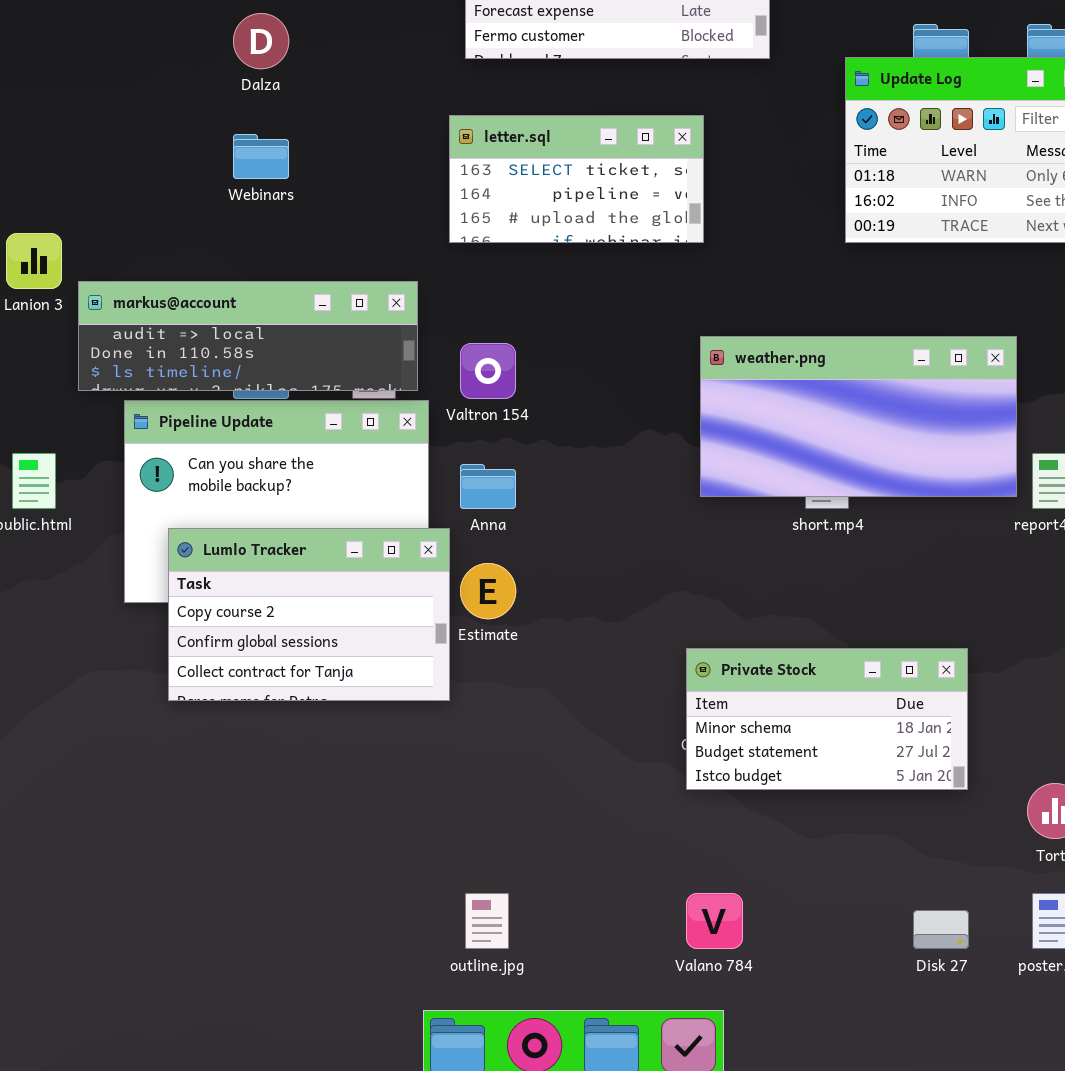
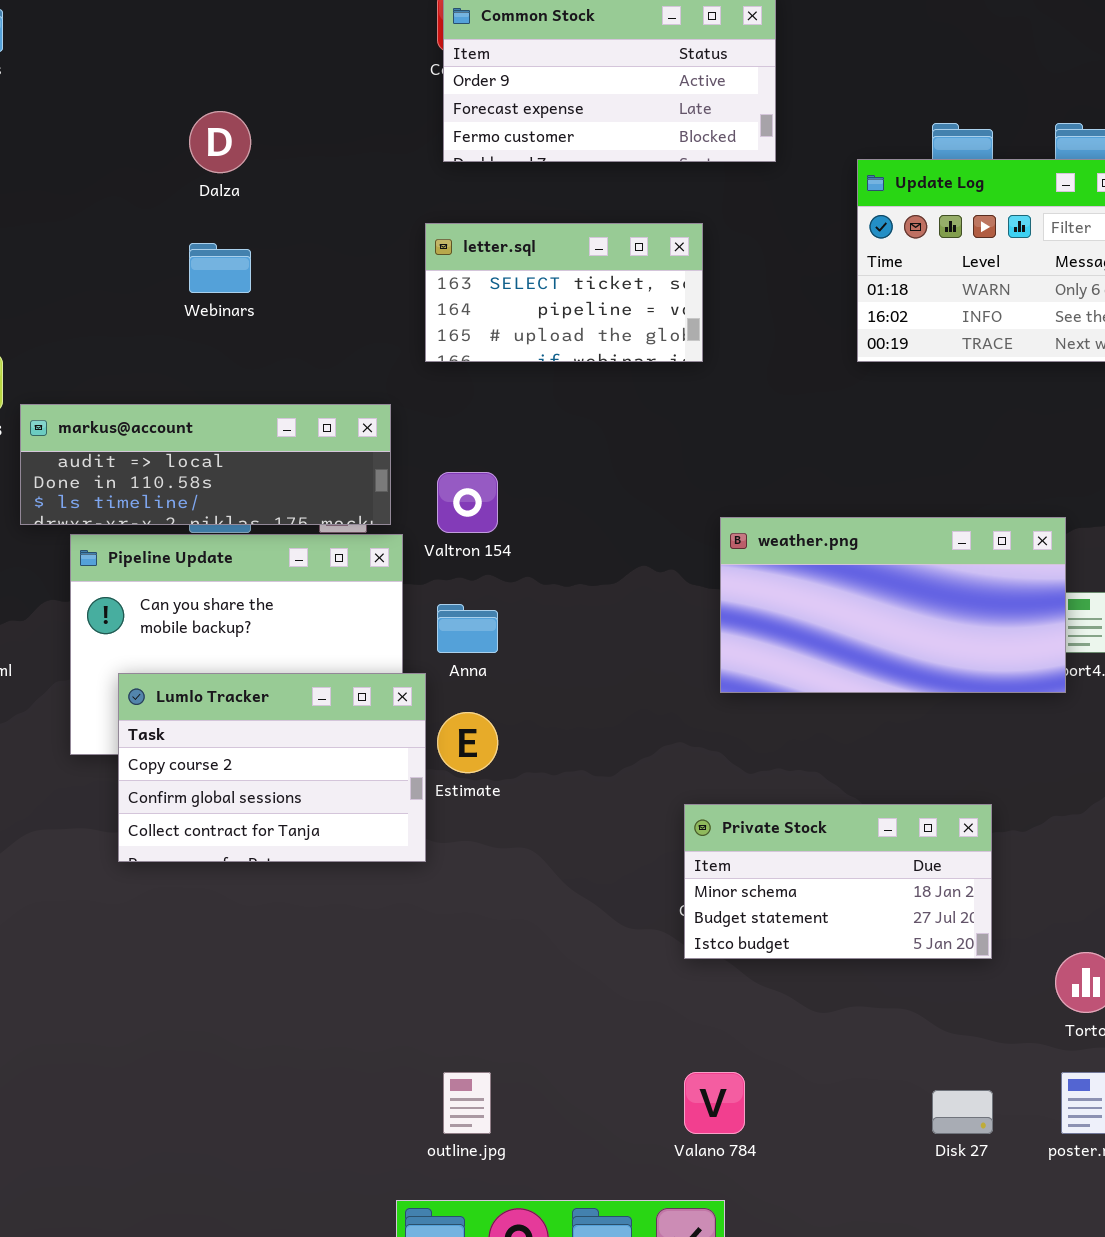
weather.png: [700,336,1017,497] -> [720,517,1066,693], moved

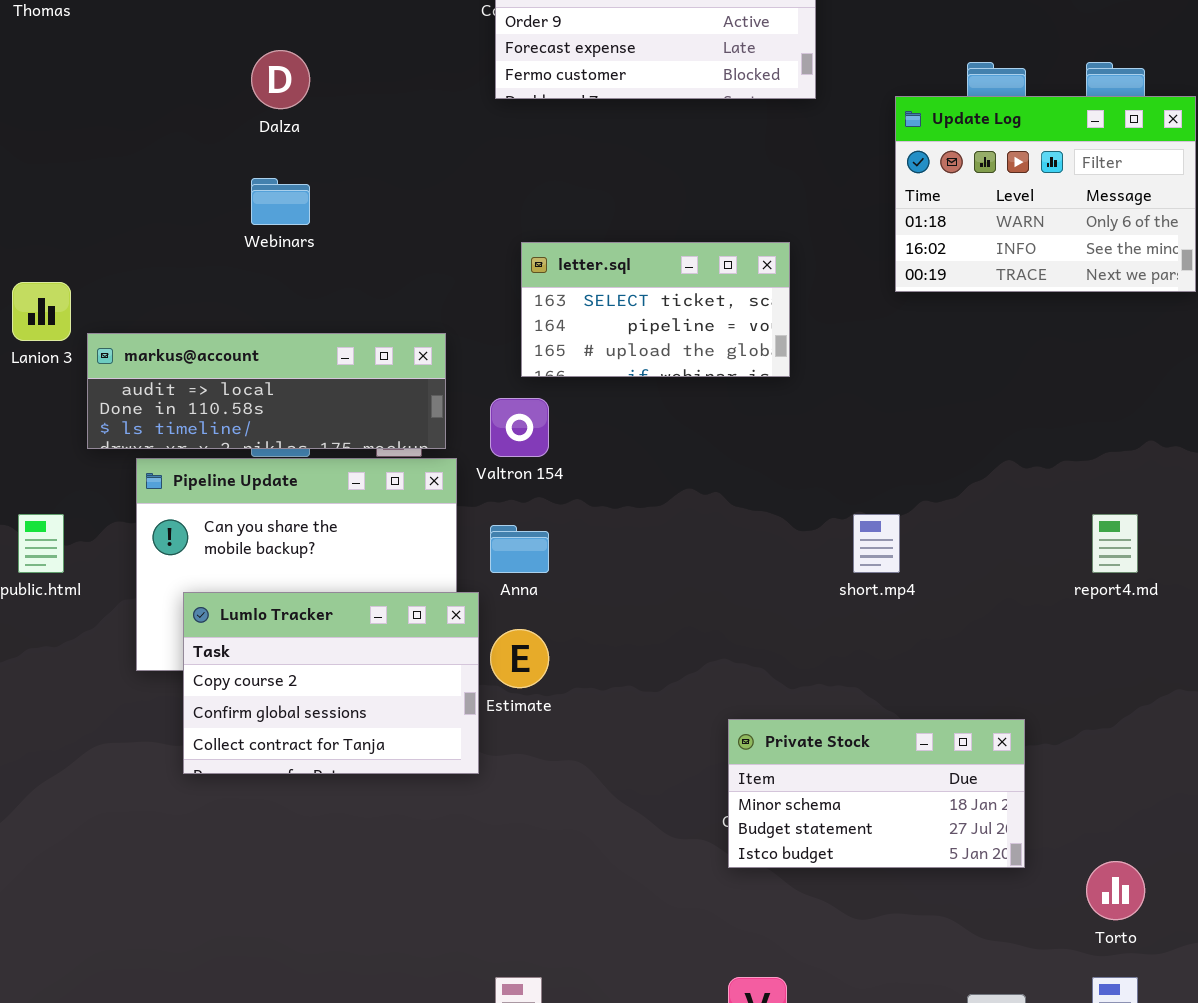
letter.sql: [425,223,703,362] -> [521,242,790,377], moved
weather.png: [720,517,1066,693] -> none, closed

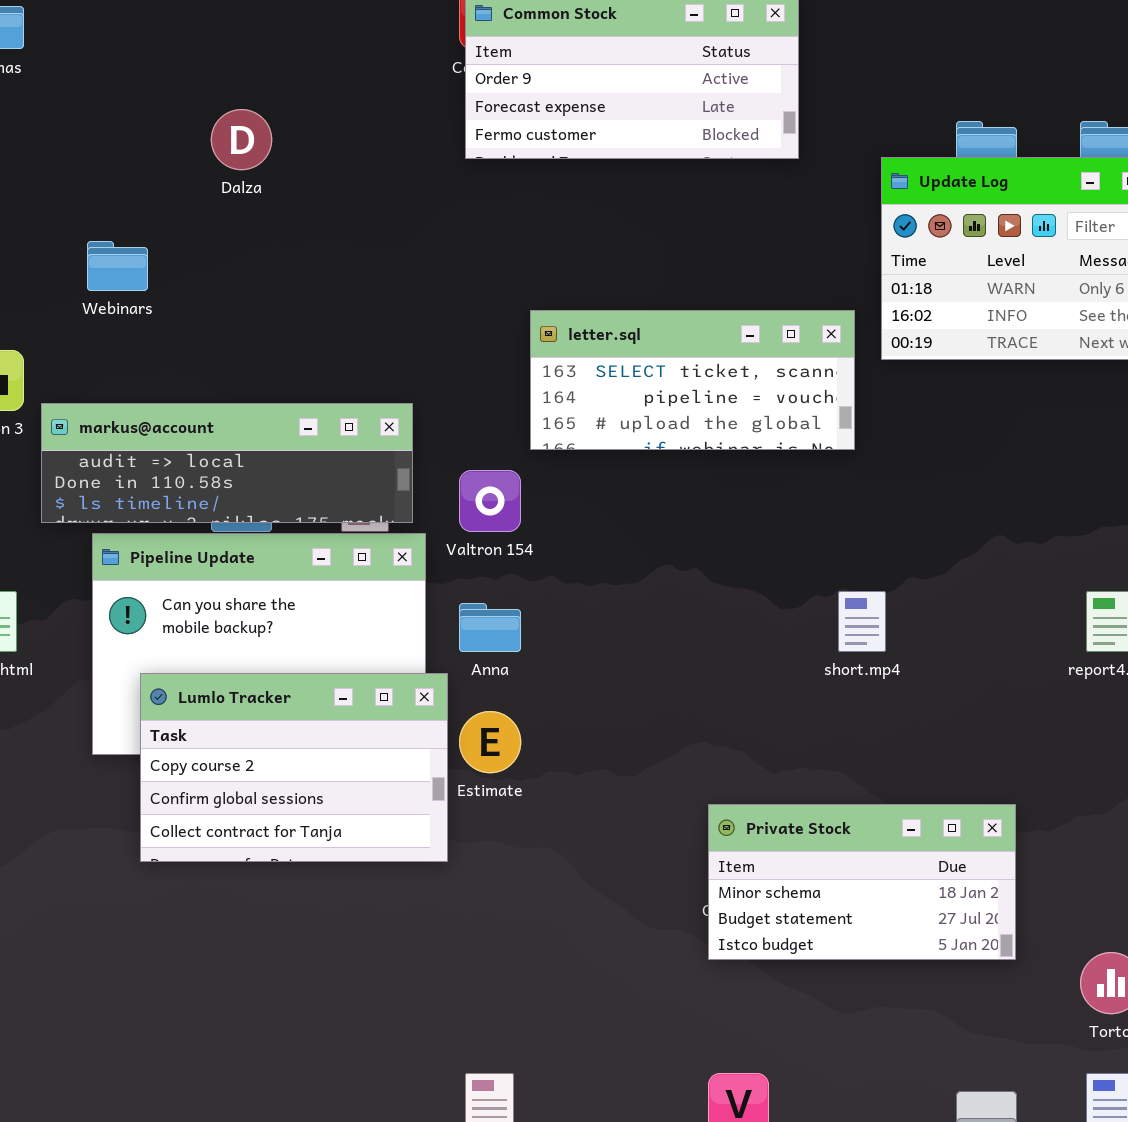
Webinars: [251,178,310,225] -> [87,241,148,291], moved
letter.sql: [521,242,790,377] -> [530,310,855,450], moved, resized

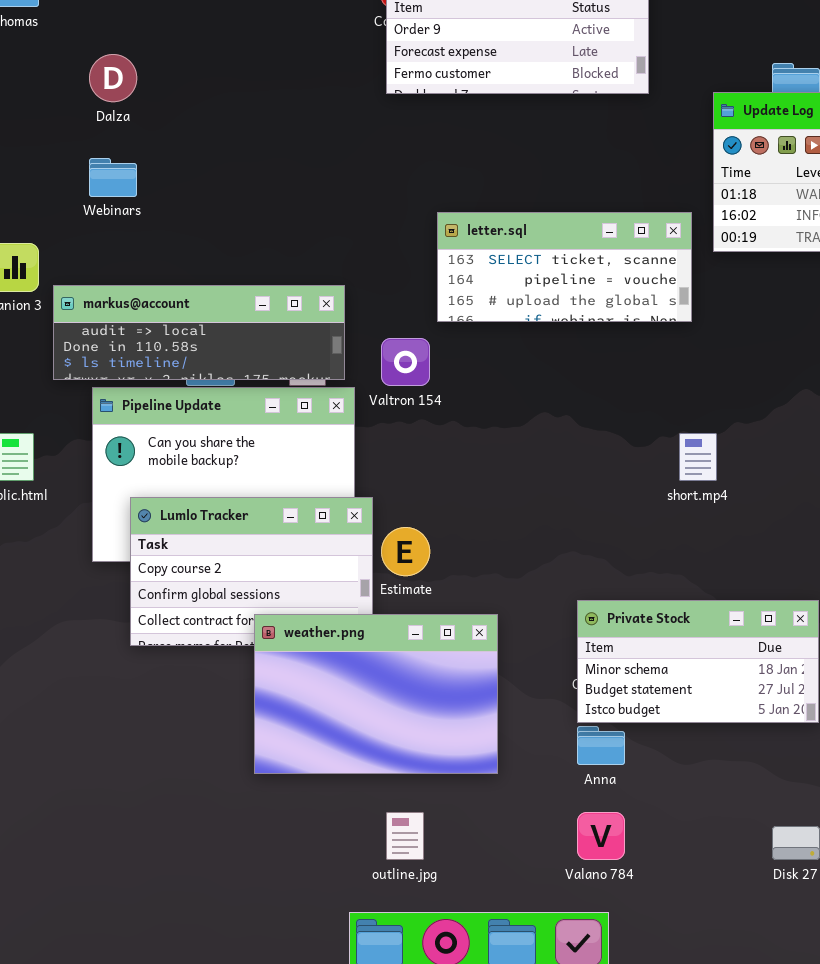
Dalza: [211,109,272,170] -> [89,54,137,102], moved
Anna: [459,603,521,652] -> [577,726,625,765], moved
weather.png: none -> [254,614,498,774], opened

